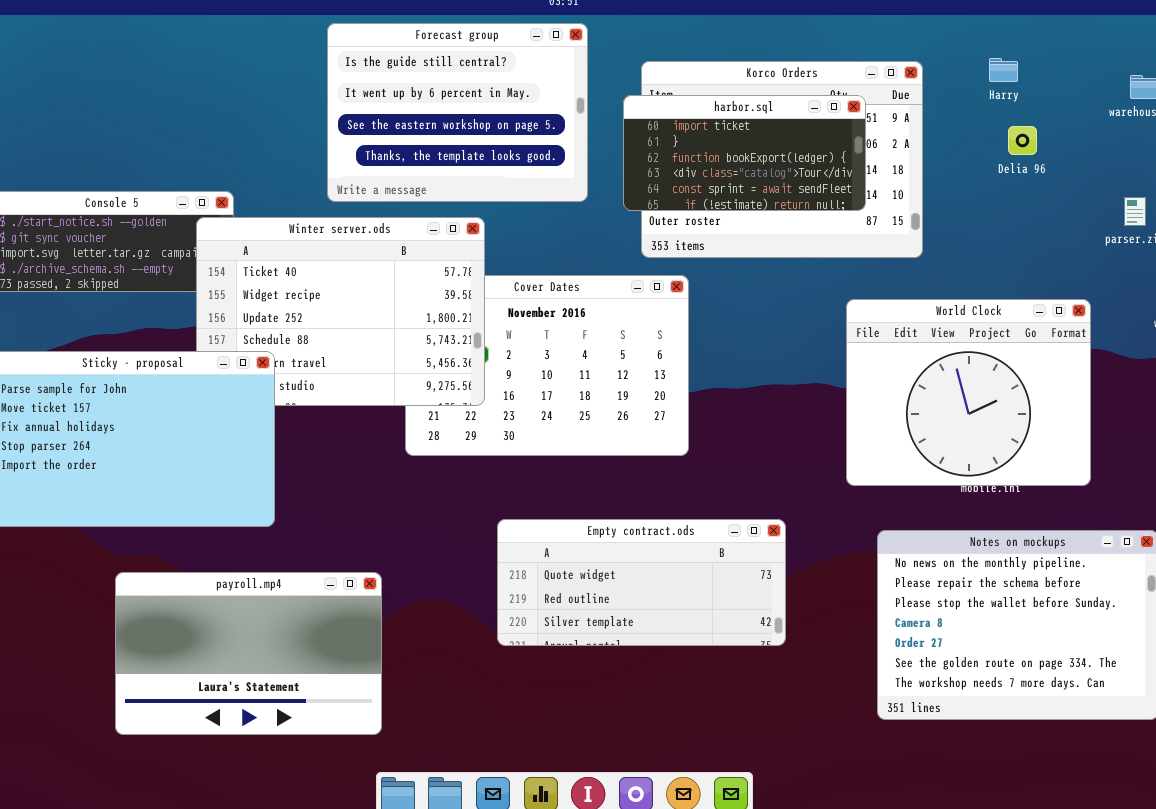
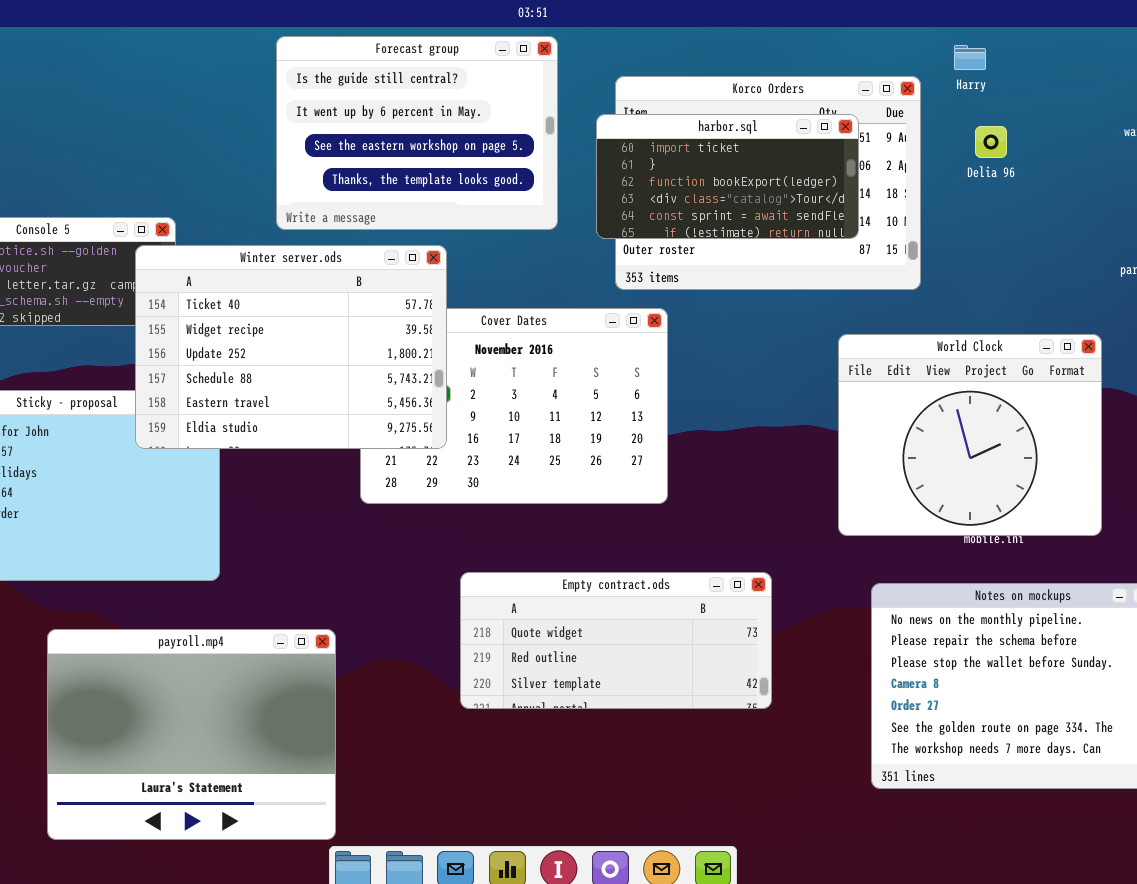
Harry: [989,58,1018,82] -> [954,45,986,70], moved
Delia 96: [1008,126,1037,155] -> [975,126,1007,158], moved
Winter server.ods: [196,217,485,406] -> [135,245,447,449], raised
payroll.mp4: [115,572,382,735] -> [47,629,336,840], resized

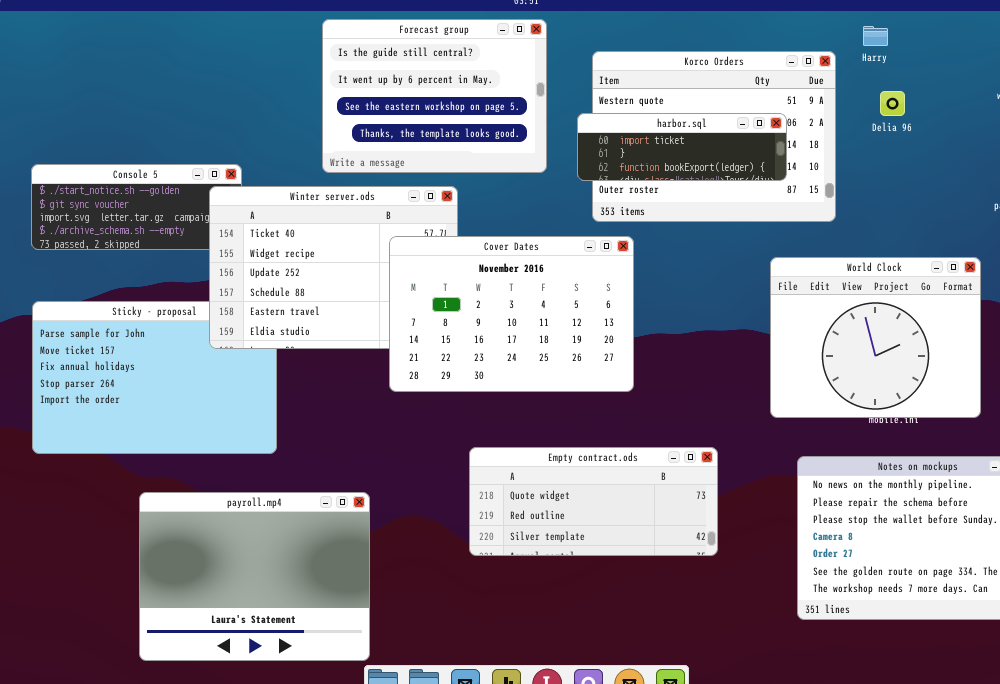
harbor.sql: [596,114,859,239] -> [577,113,787,181], resized
Cover Dates: [360,308,668,504] -> [389,236,634,392], raised

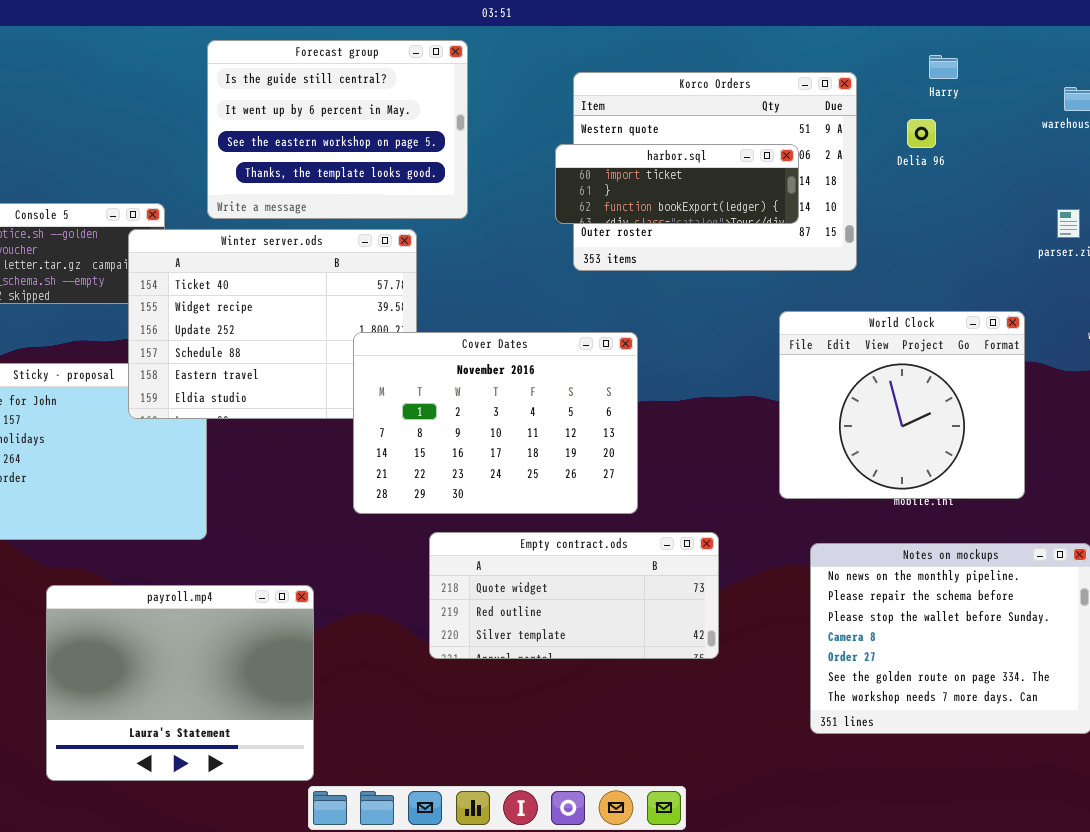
Forecast group: [322,19,547,173] -> [207,40,468,219], moved
Harry: [863,26,888,46] -> [929,55,958,79], moved
Cover Dates: [389,236,634,392] -> [353,332,638,514], moved

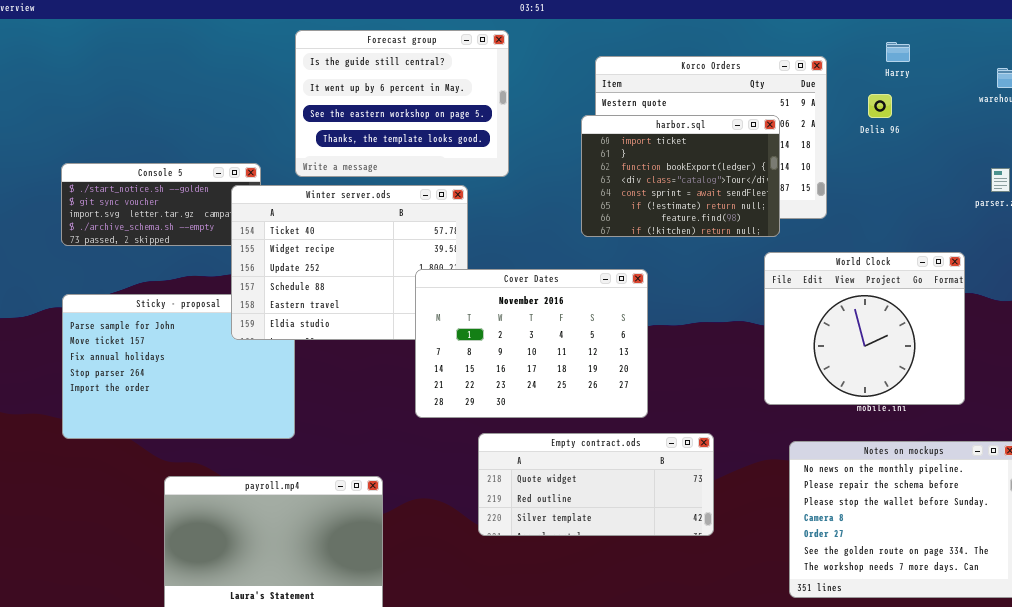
harbor.sql: [555,144,799,224] -> [581,115,780,237], resized

